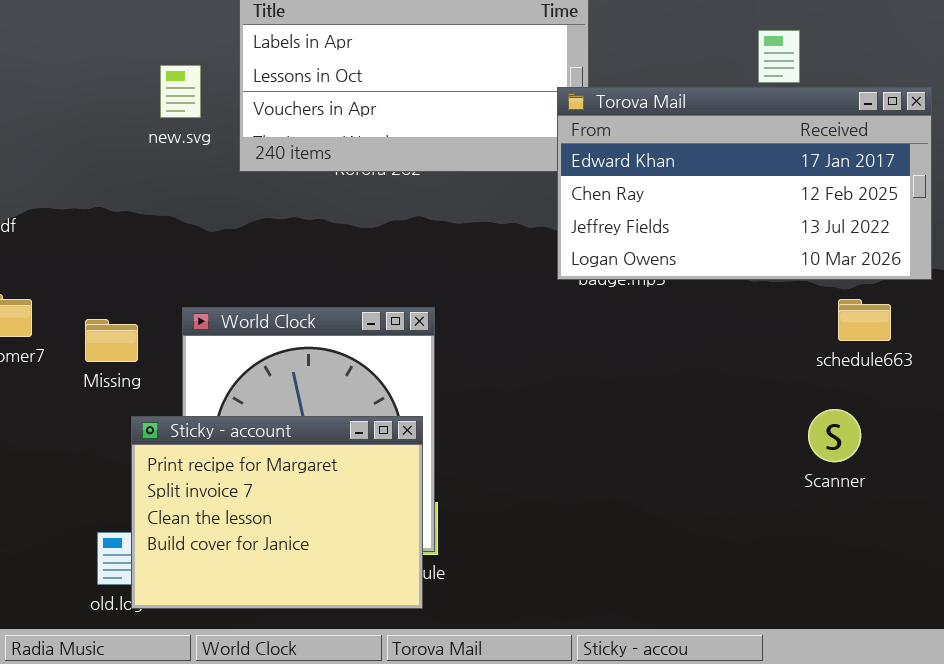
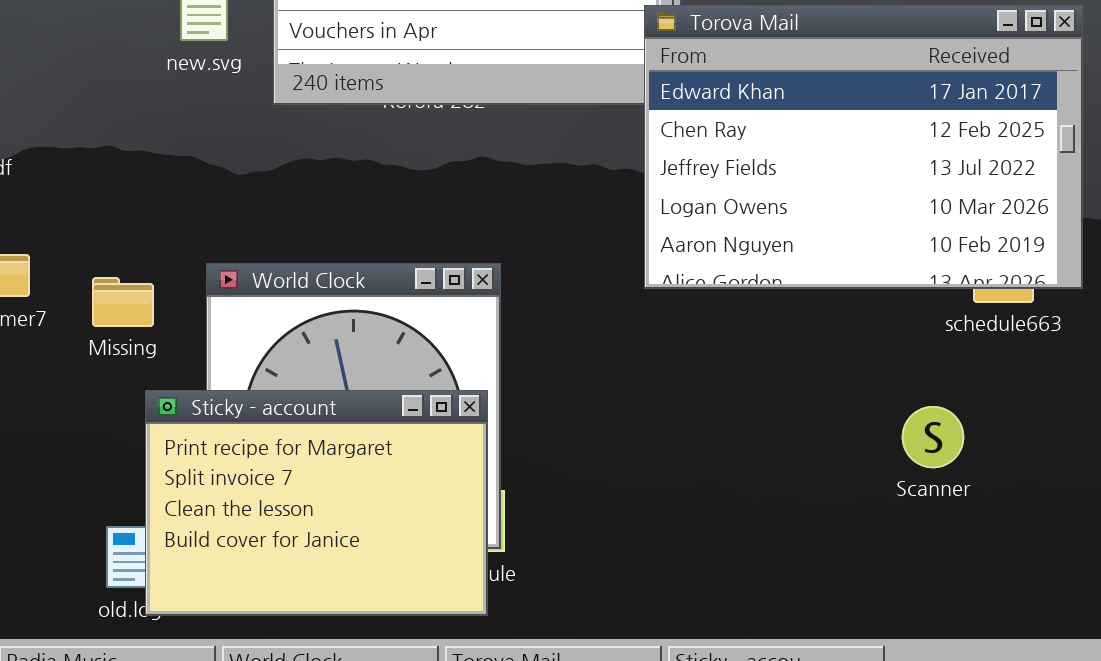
Torova Mail: [557,87,932,280] -> [644,5,1083,289], resized
Scanner: [808,409,861,462] -> [902,406,964,468], moved

